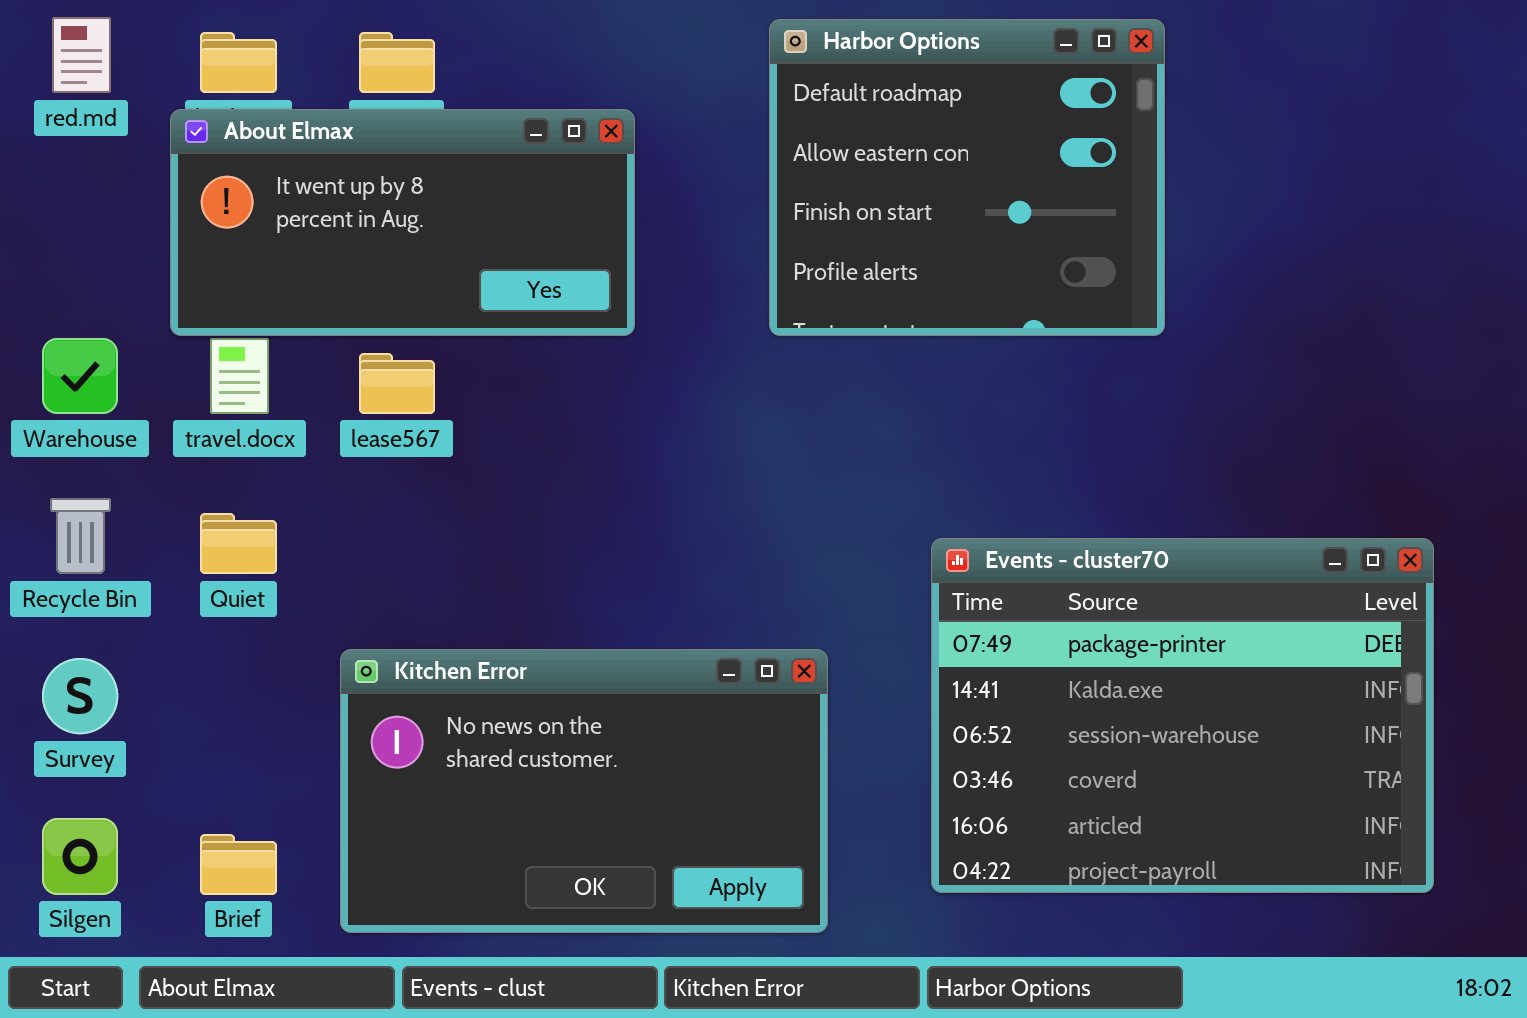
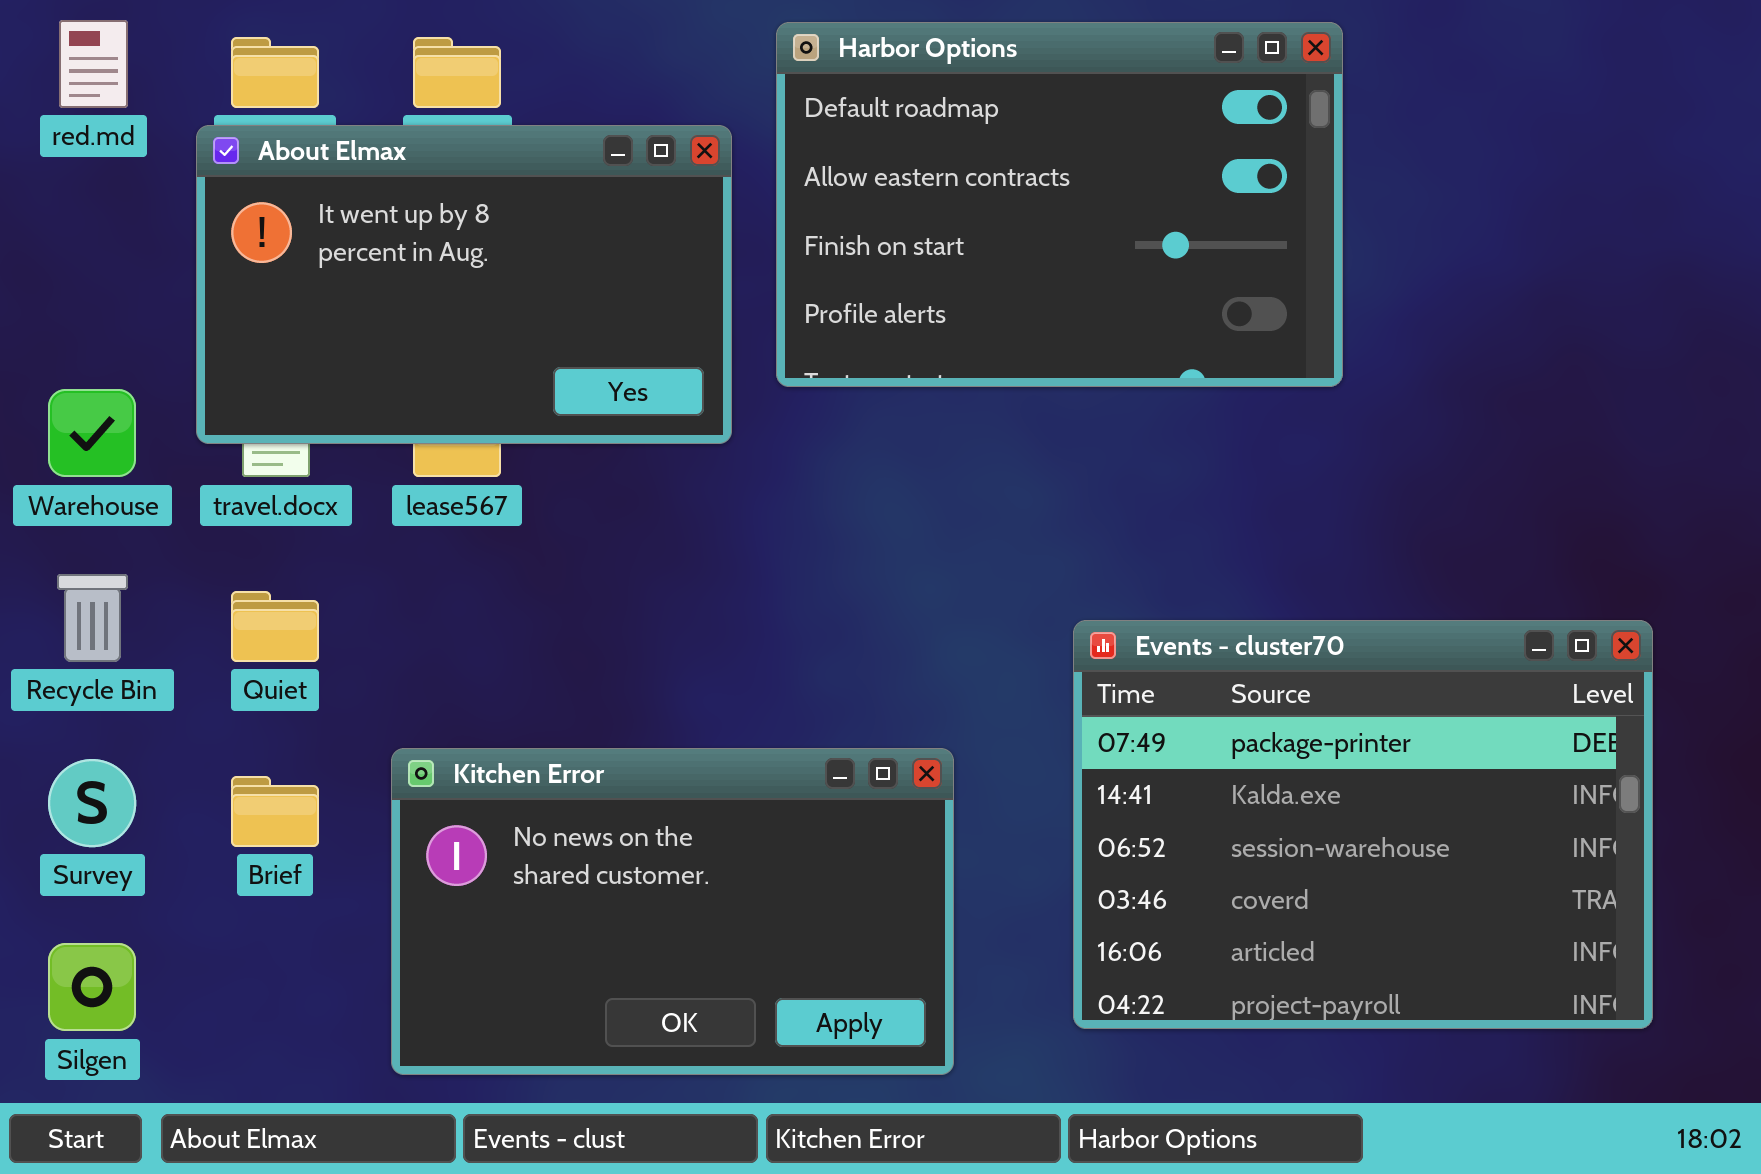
Harbor Options: [769,19,1165,336] -> [776,22,1343,387], resized
About Elmax: [170,109,635,336] -> [196,125,732,444], resized
Brief: [200,834,277,895] -> [231,776,319,847], moved

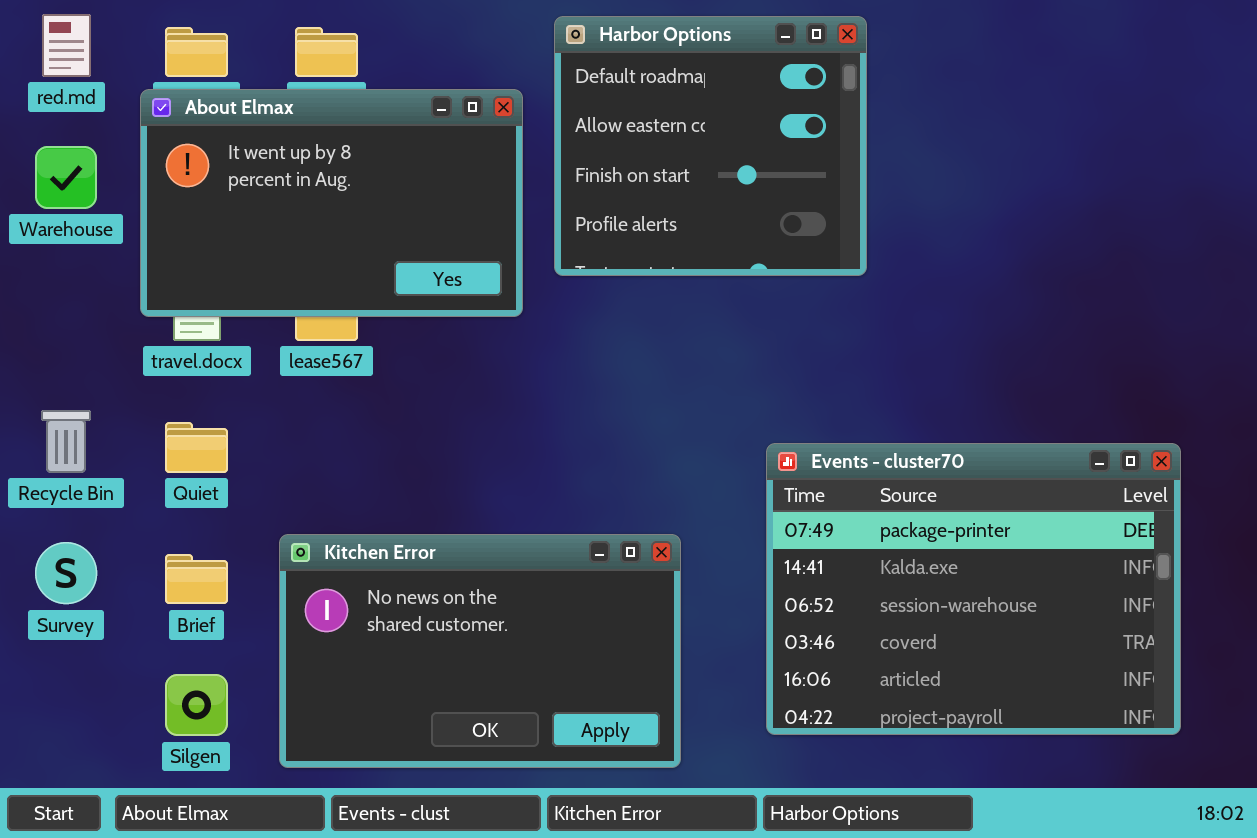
Harbor Options: [776,22,1343,387] -> [554,16,867,276], resized
Warehouse: [48,389,136,477] -> [35,146,97,209], moved
Silgen: [48,943,136,1031] -> [165,674,228,736], moved

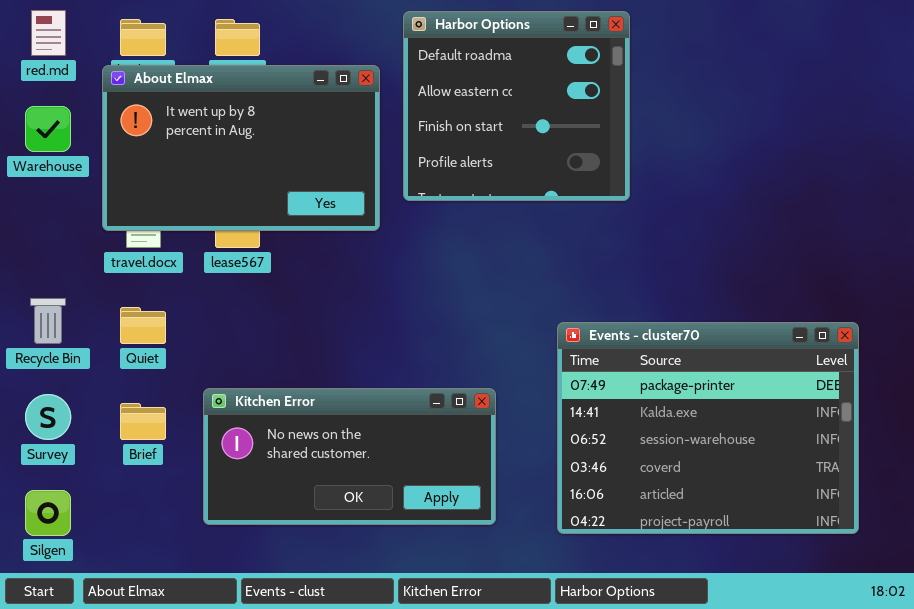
Kitchen Error: [279,534,681,768] -> [203,388,496,525], resized
Silgen: [165,674,228,736] -> [25,490,71,536], moved

